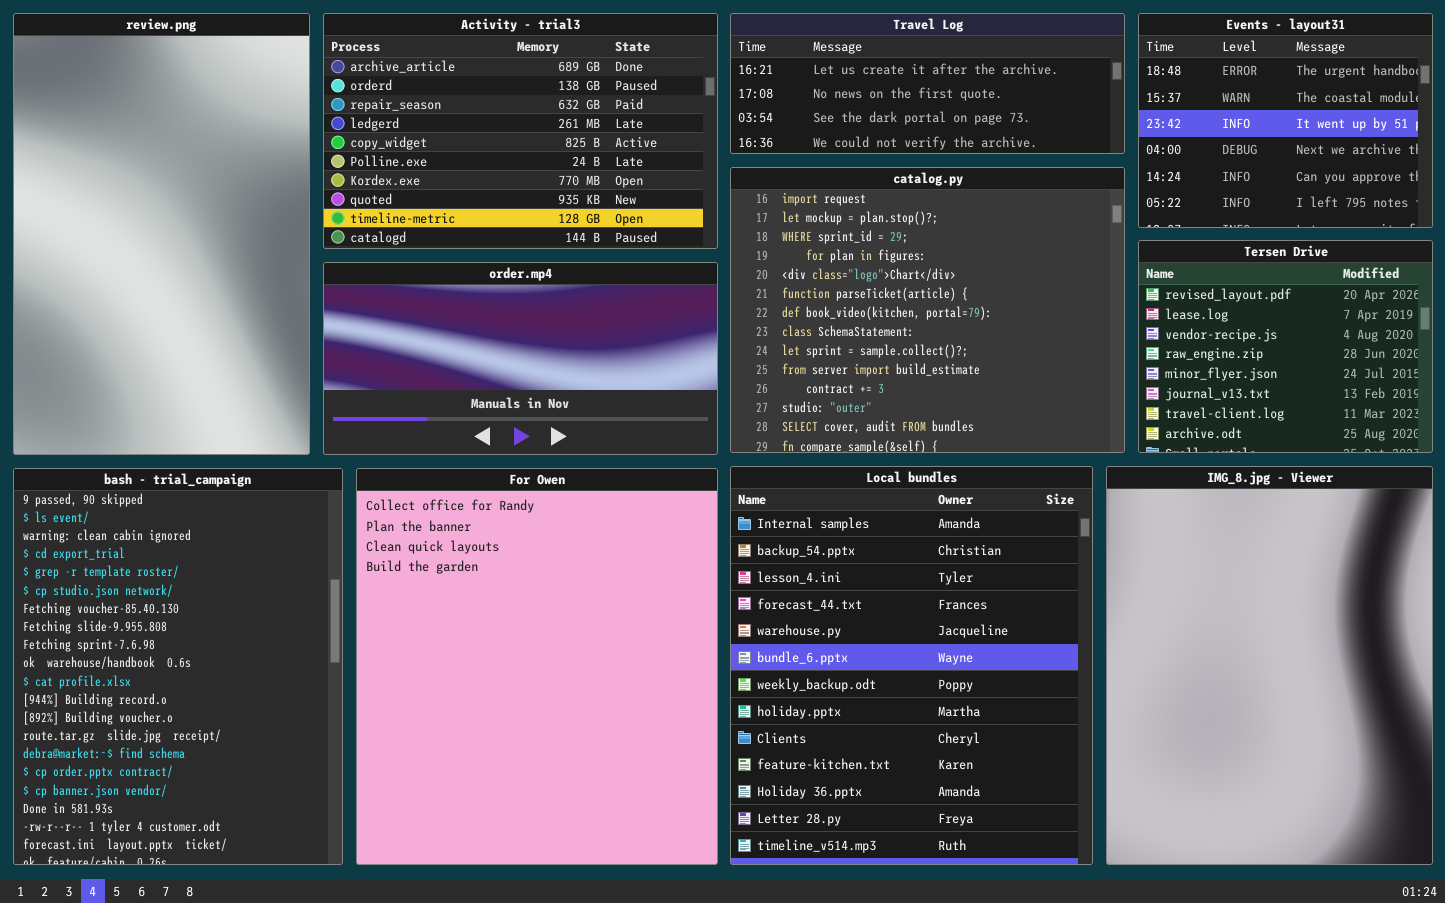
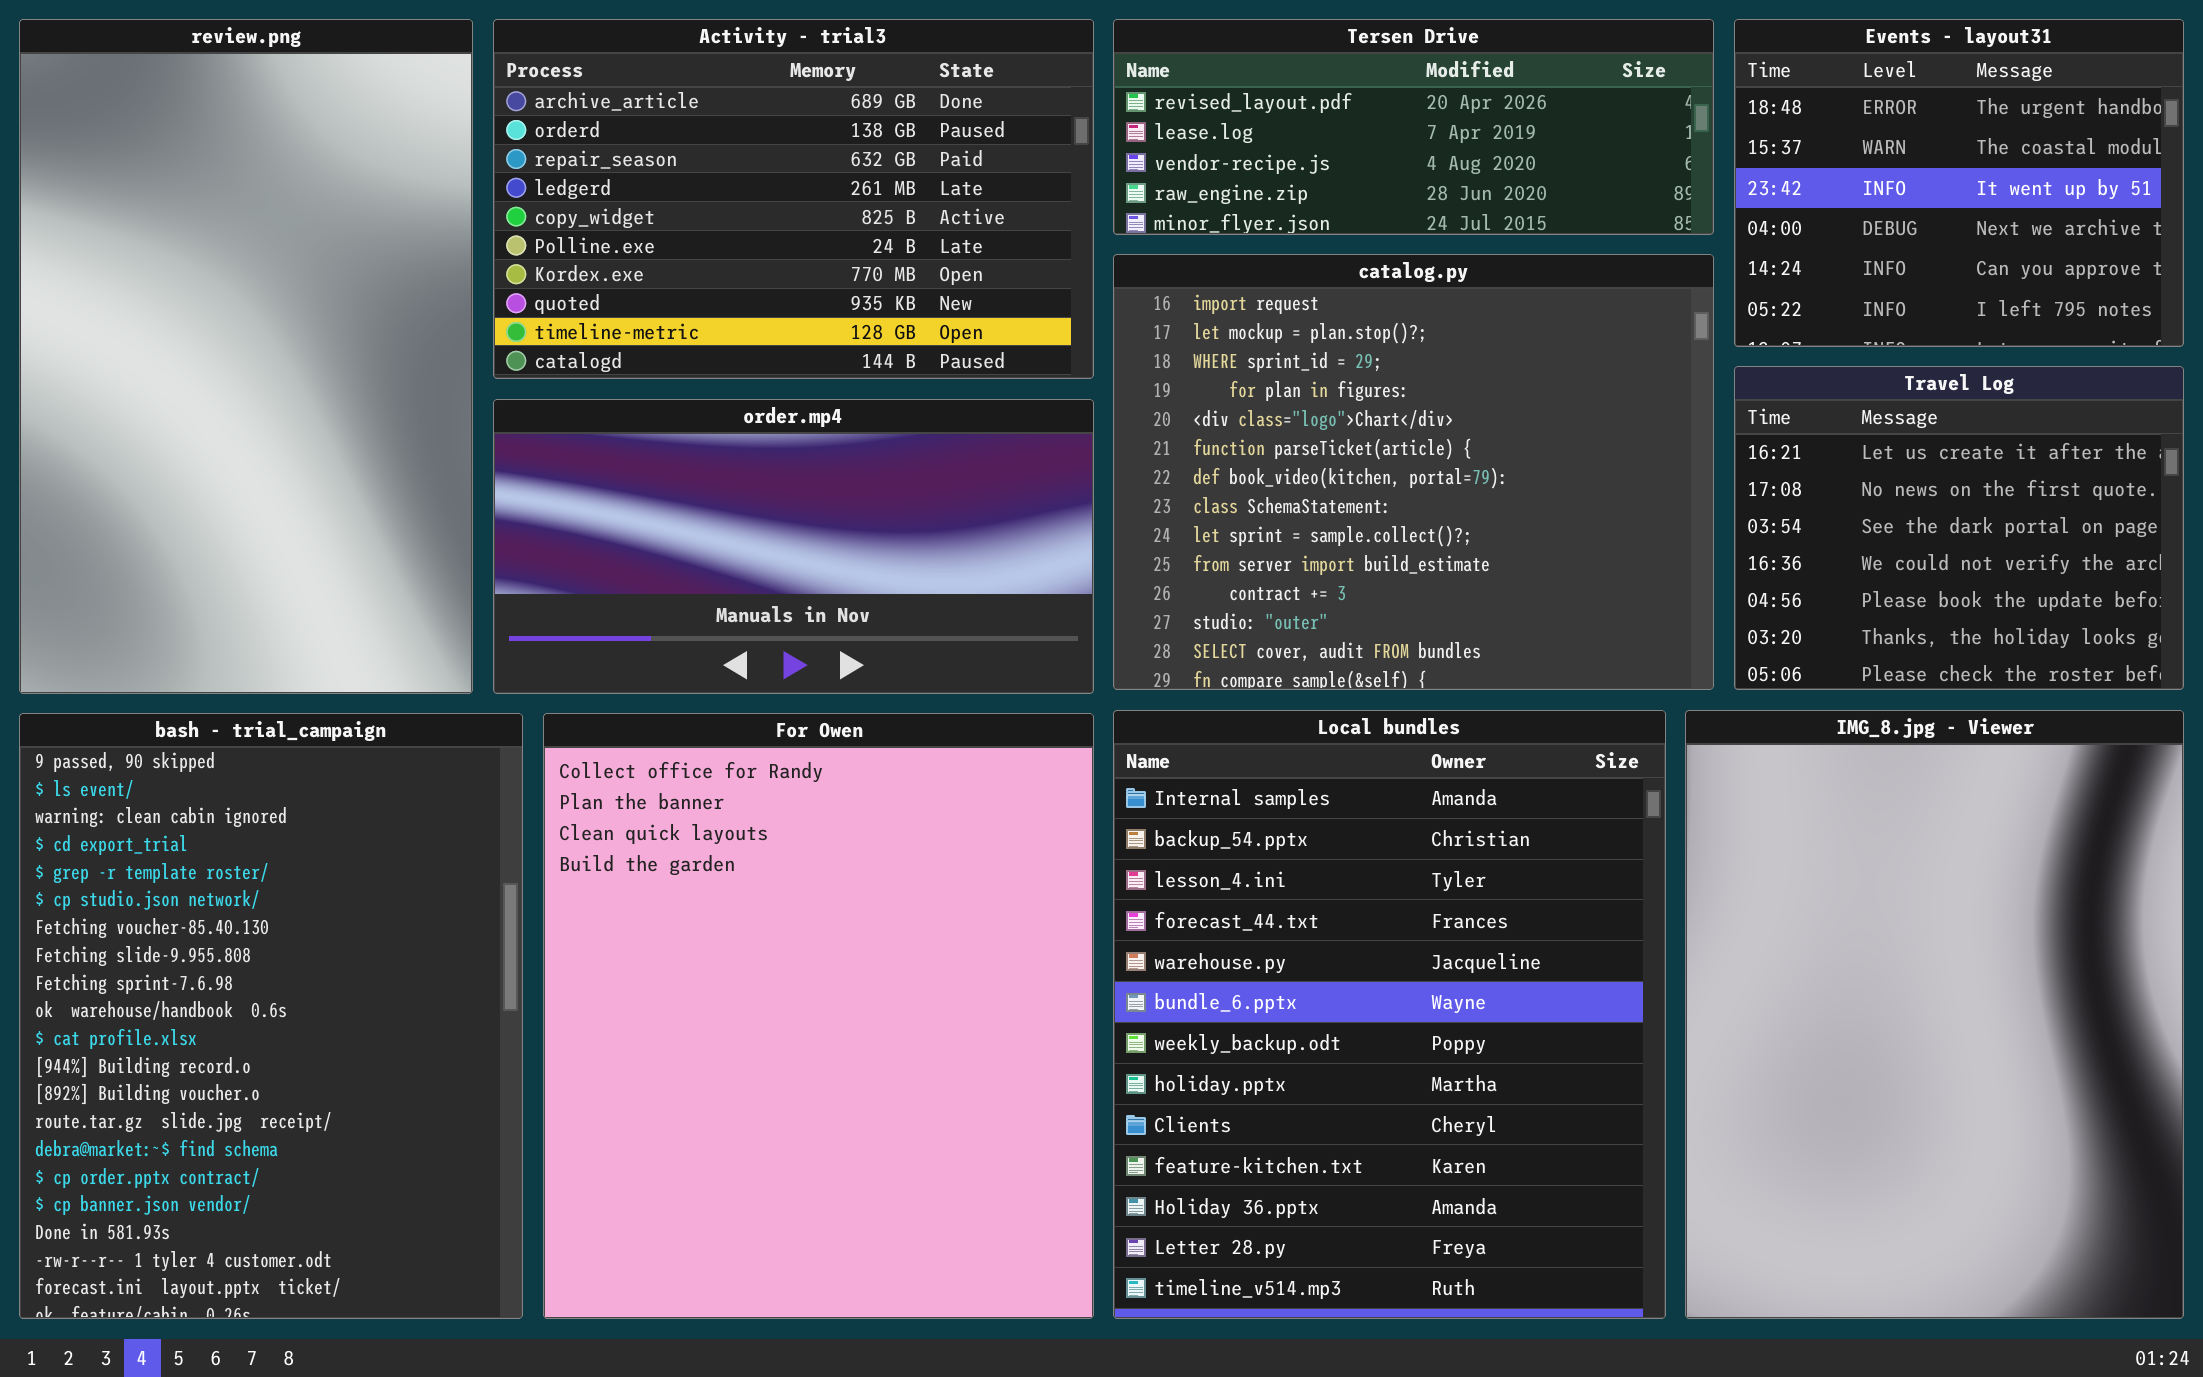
Travel Log: [730,13,1125,154] -> [1734,366,2184,690], moved, resized
Tersen Drive: [1138,240,1433,453] -> [1113,19,1714,235], moved, resized

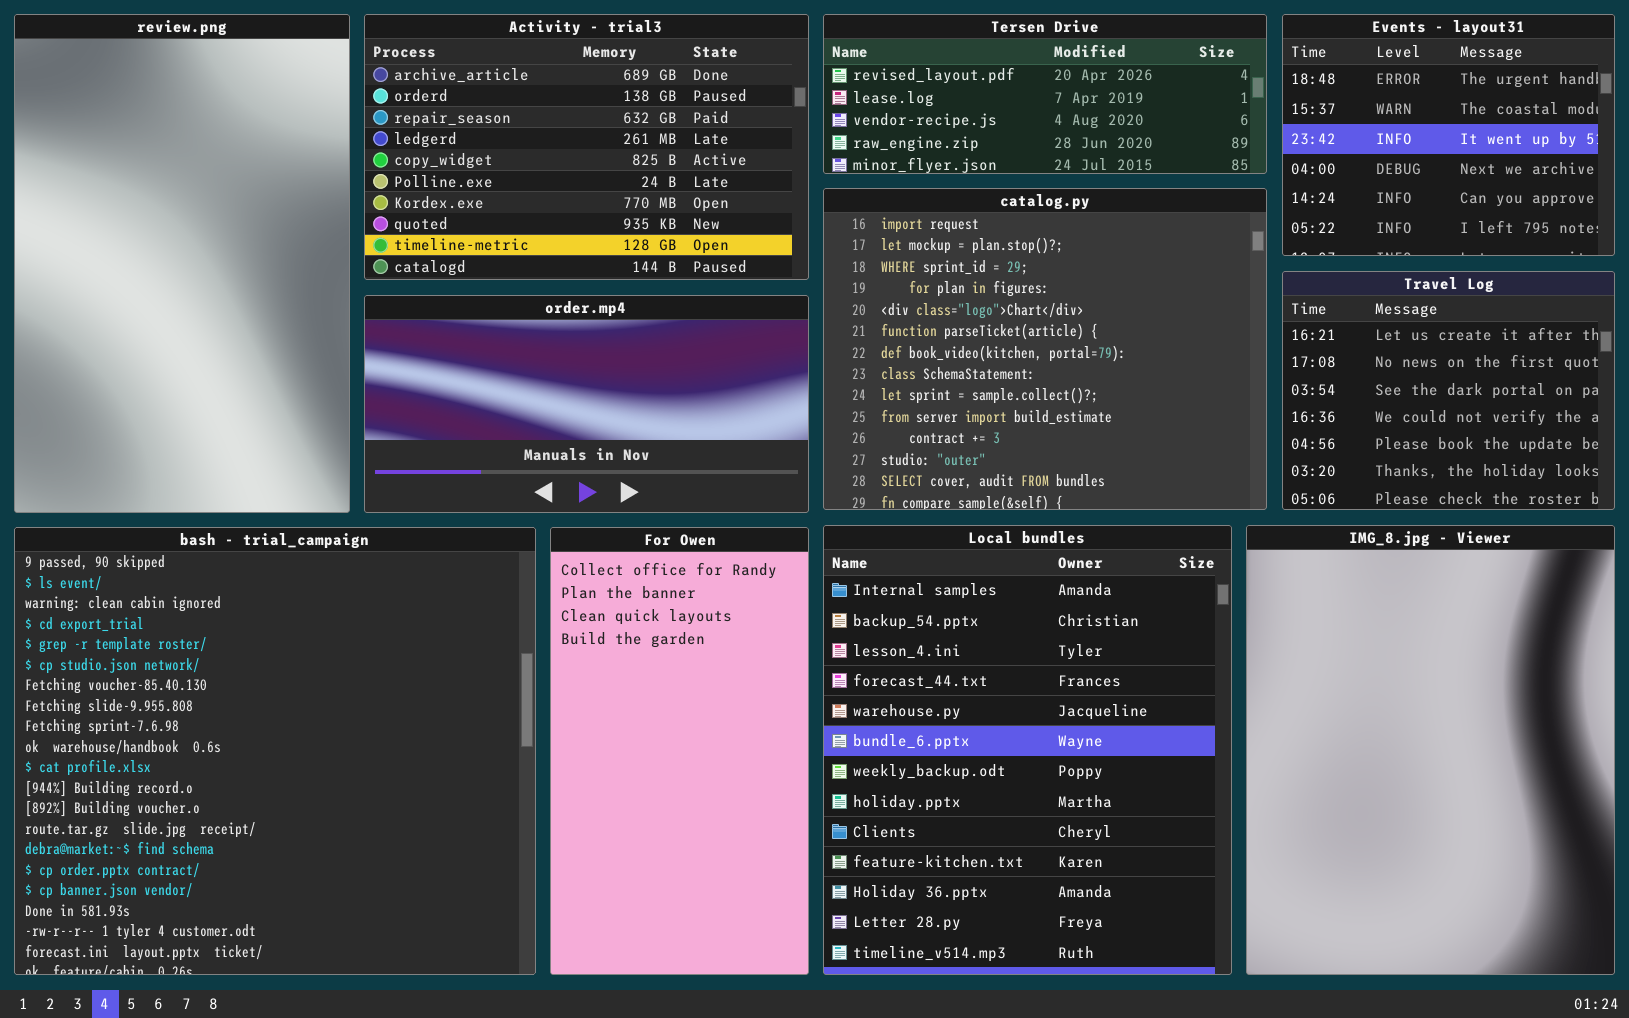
bash - trial_campaign: [19,713,523,1319] -> [14,527,536,975], resized
For Owen: [543,713,1094,1319] -> [550,527,809,975], resized

